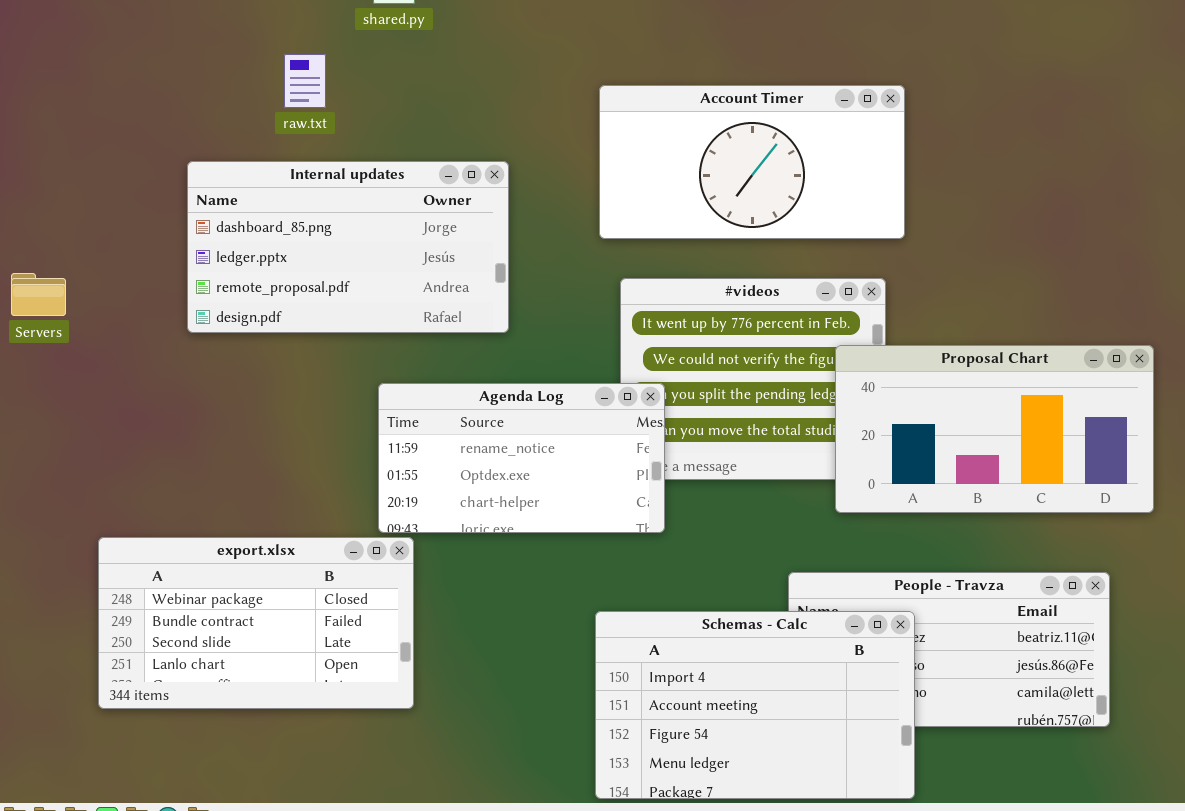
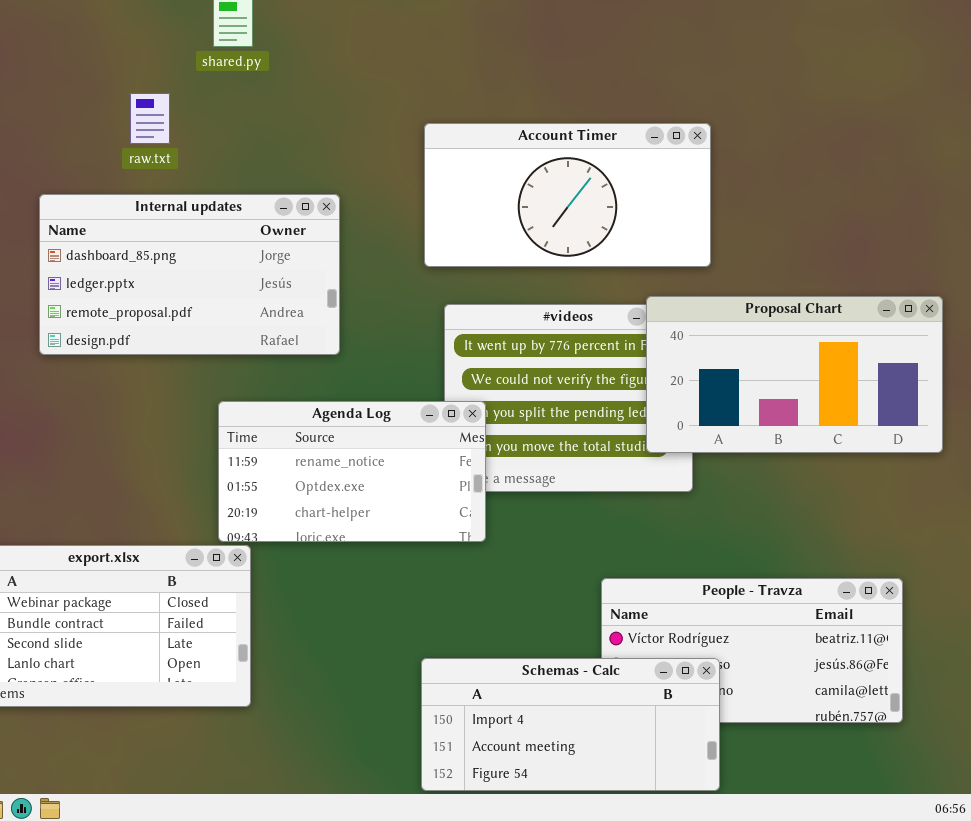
Proposal Chart: [835,345,1154,513] -> [646,296,943,453], moved
Schemas - Calc: [595,611,915,799] -> [421,658,720,791], resized

